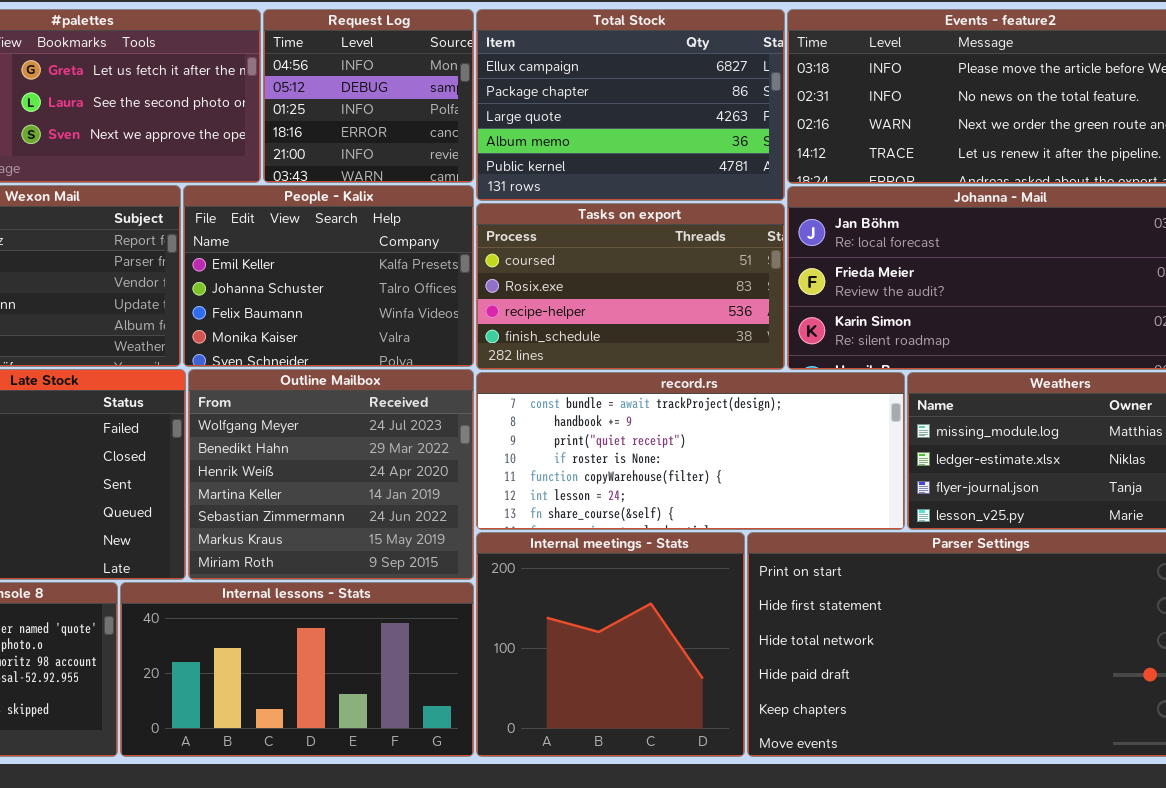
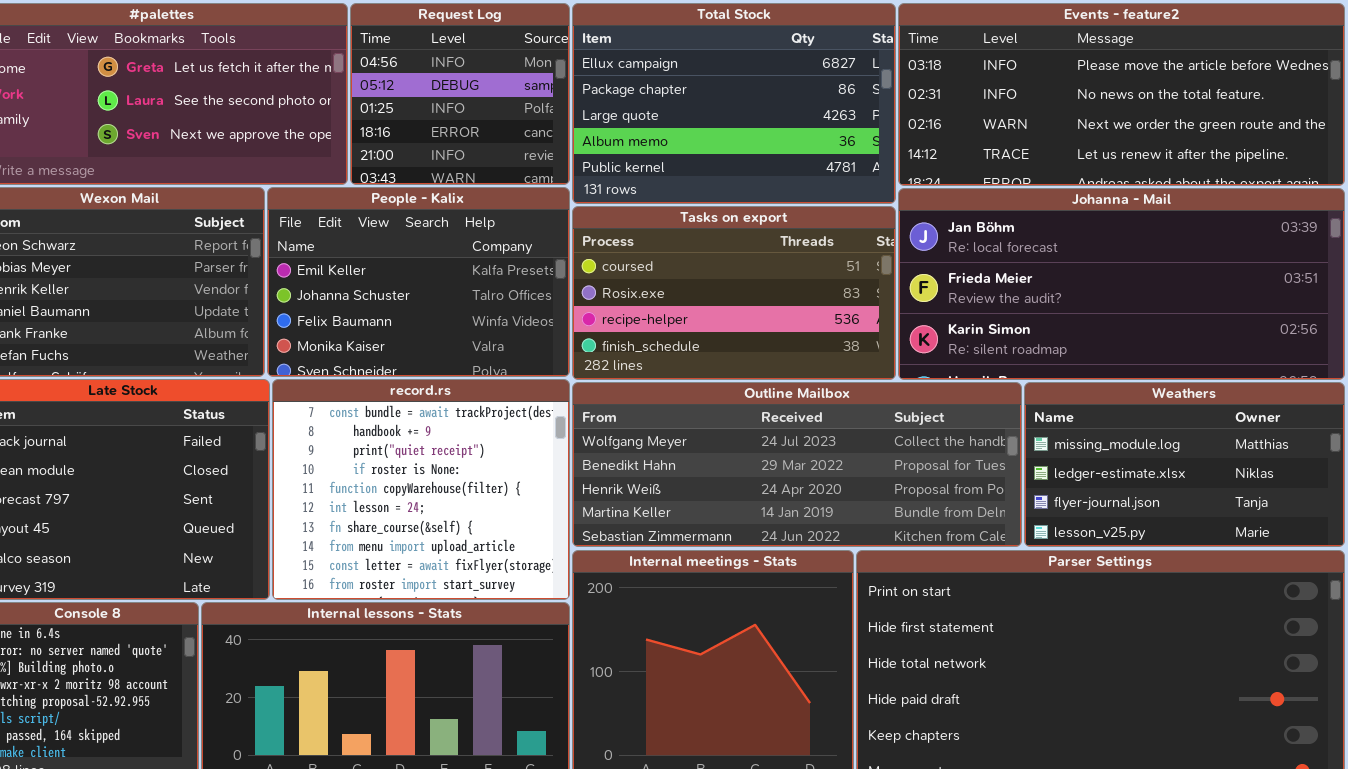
Outline Mailbox: [188,369,474,580] -> [572,382,1022,547], moved, resized
record.rs: [476,372,905,530] -> [272,379,570,600], moved, resized

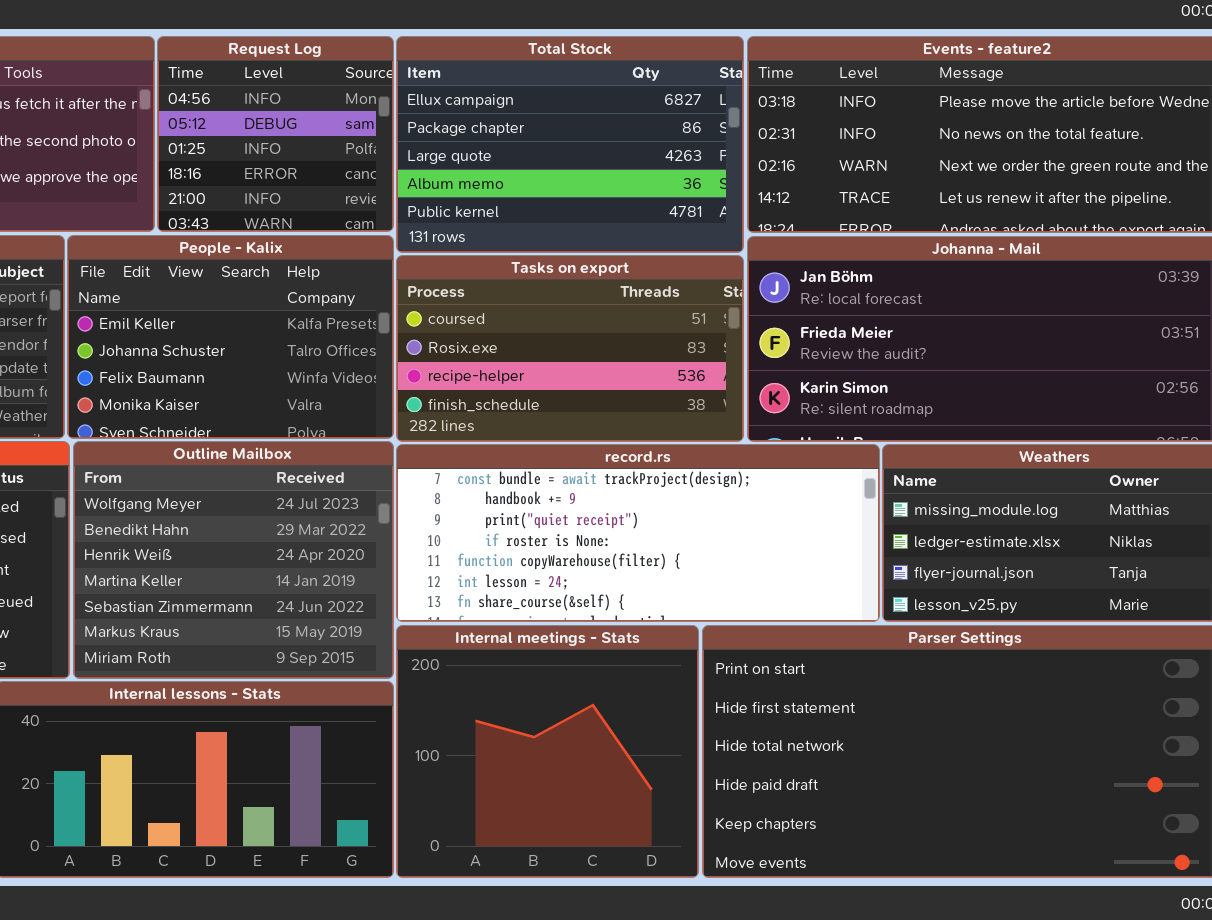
record.rs: [272,379,570,600] -> [396,444,880,622], moved, resized
Outline Mailbox: [572,382,1022,547] -> [73,441,394,679], moved, resized

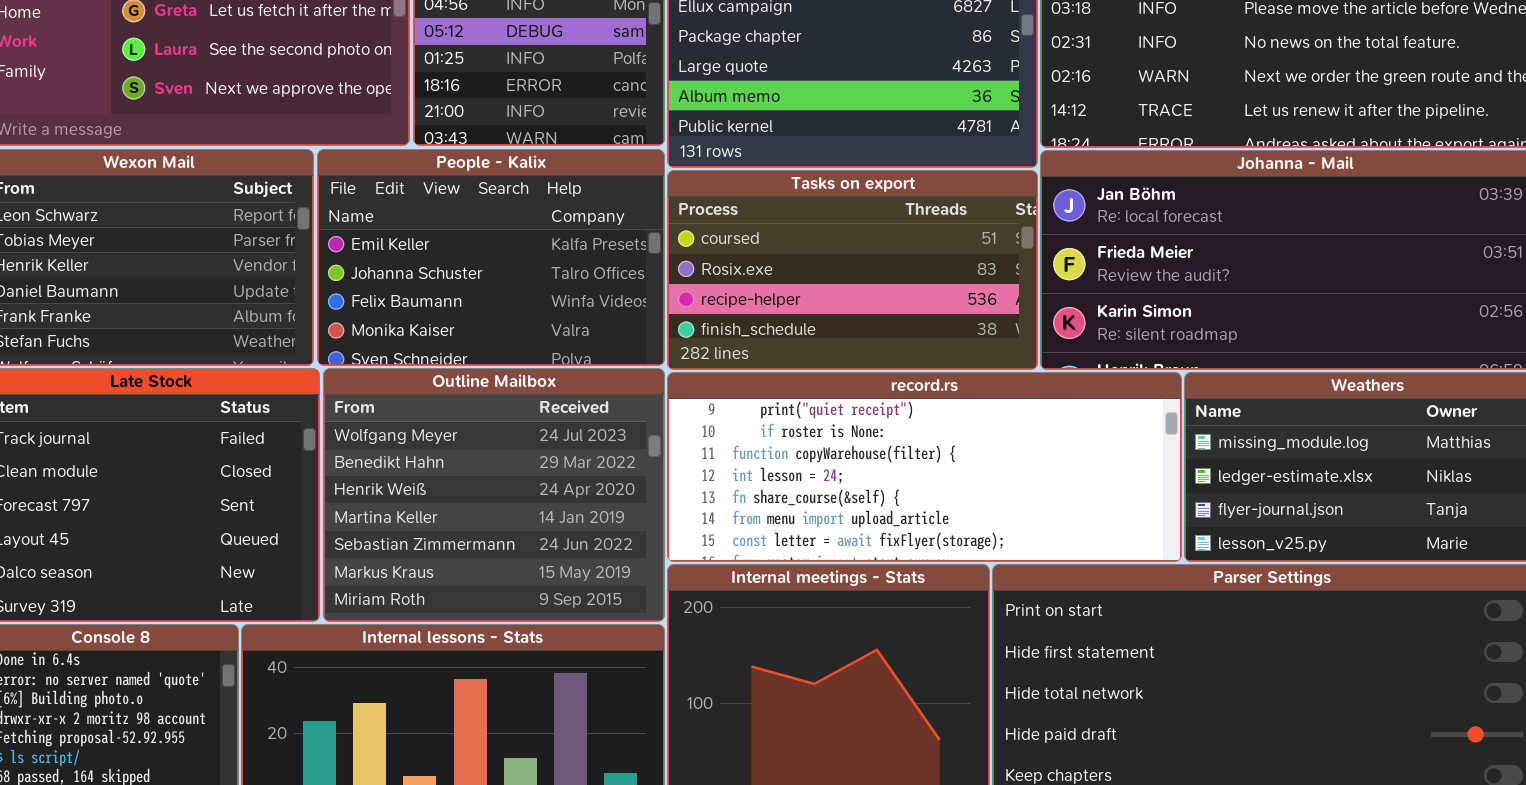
record.rs: [396,444,880,622] -> [667,372,1182,562], scrolled down 2 rows

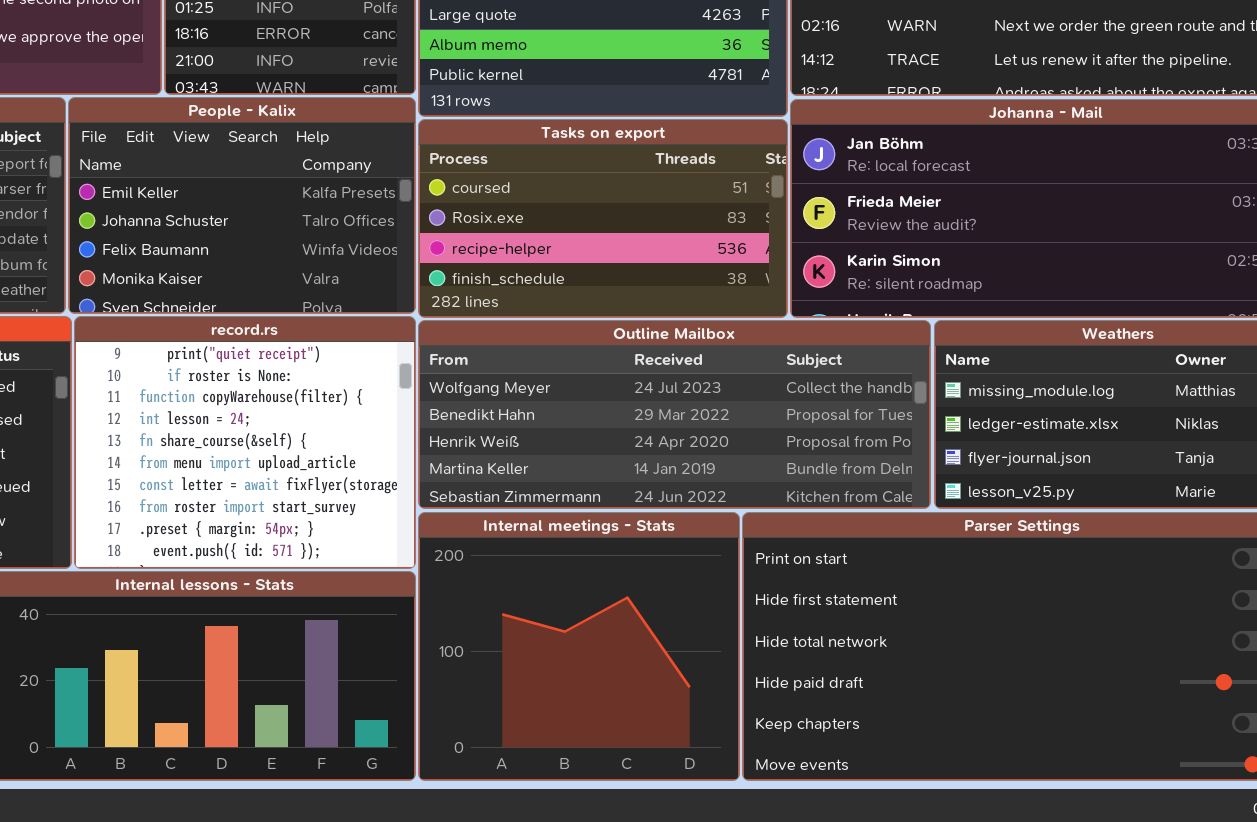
Outline Mailbox: [323,368,665,622] -> [418,320,931,509], moved, resized
record.rs: [667,372,1182,562] -> [74,316,416,569], moved, resized

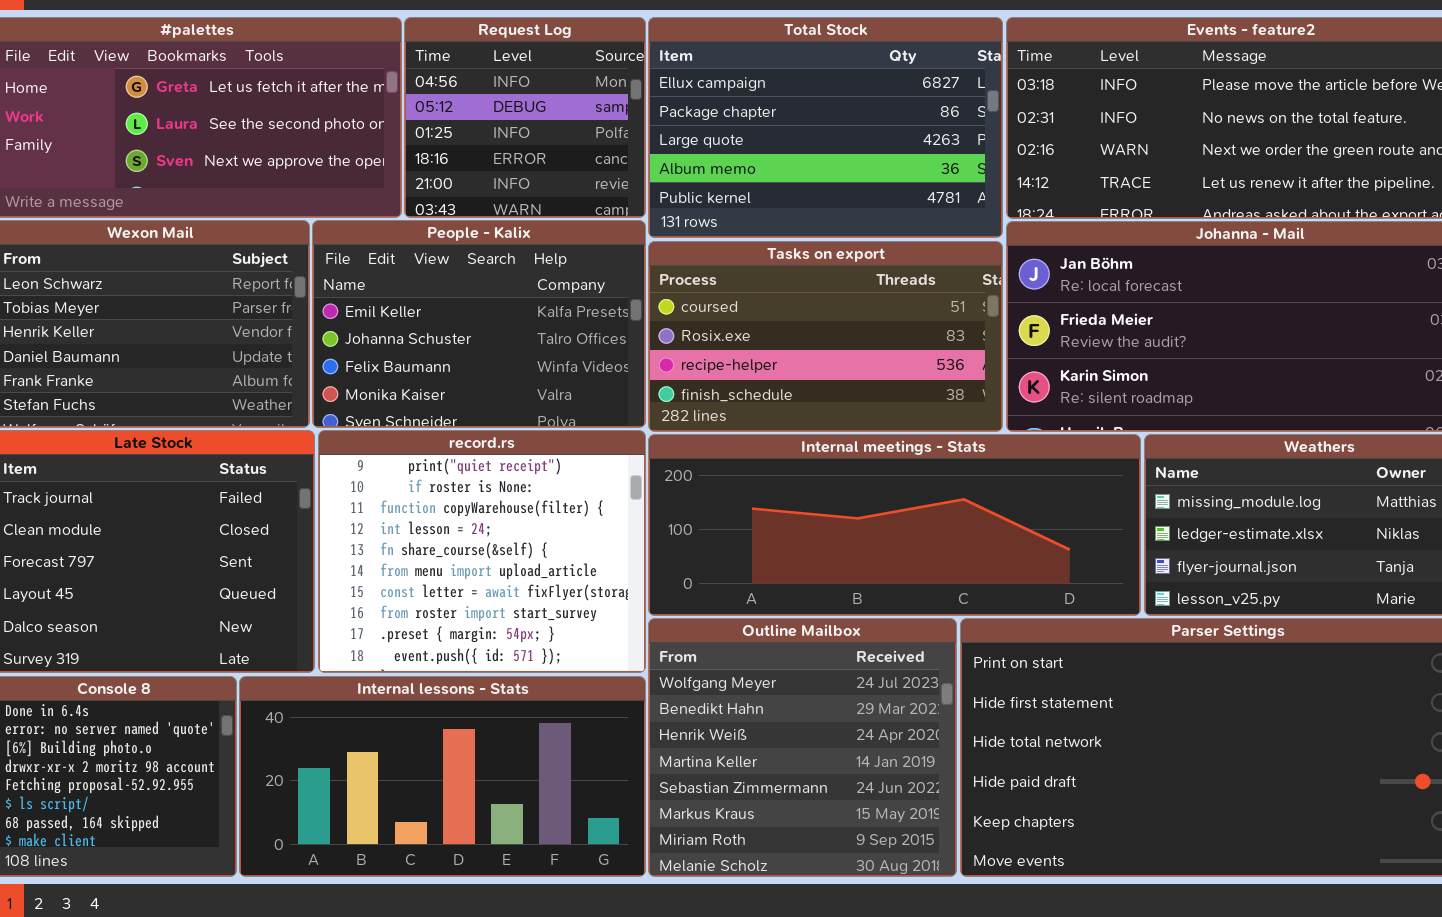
Outline Mailbox: [418,320,931,509] -> [648,618,957,877], moved, resized
Internal meetings - Stats: [418,512,740,781] -> [648,434,1141,616], moved, resized

